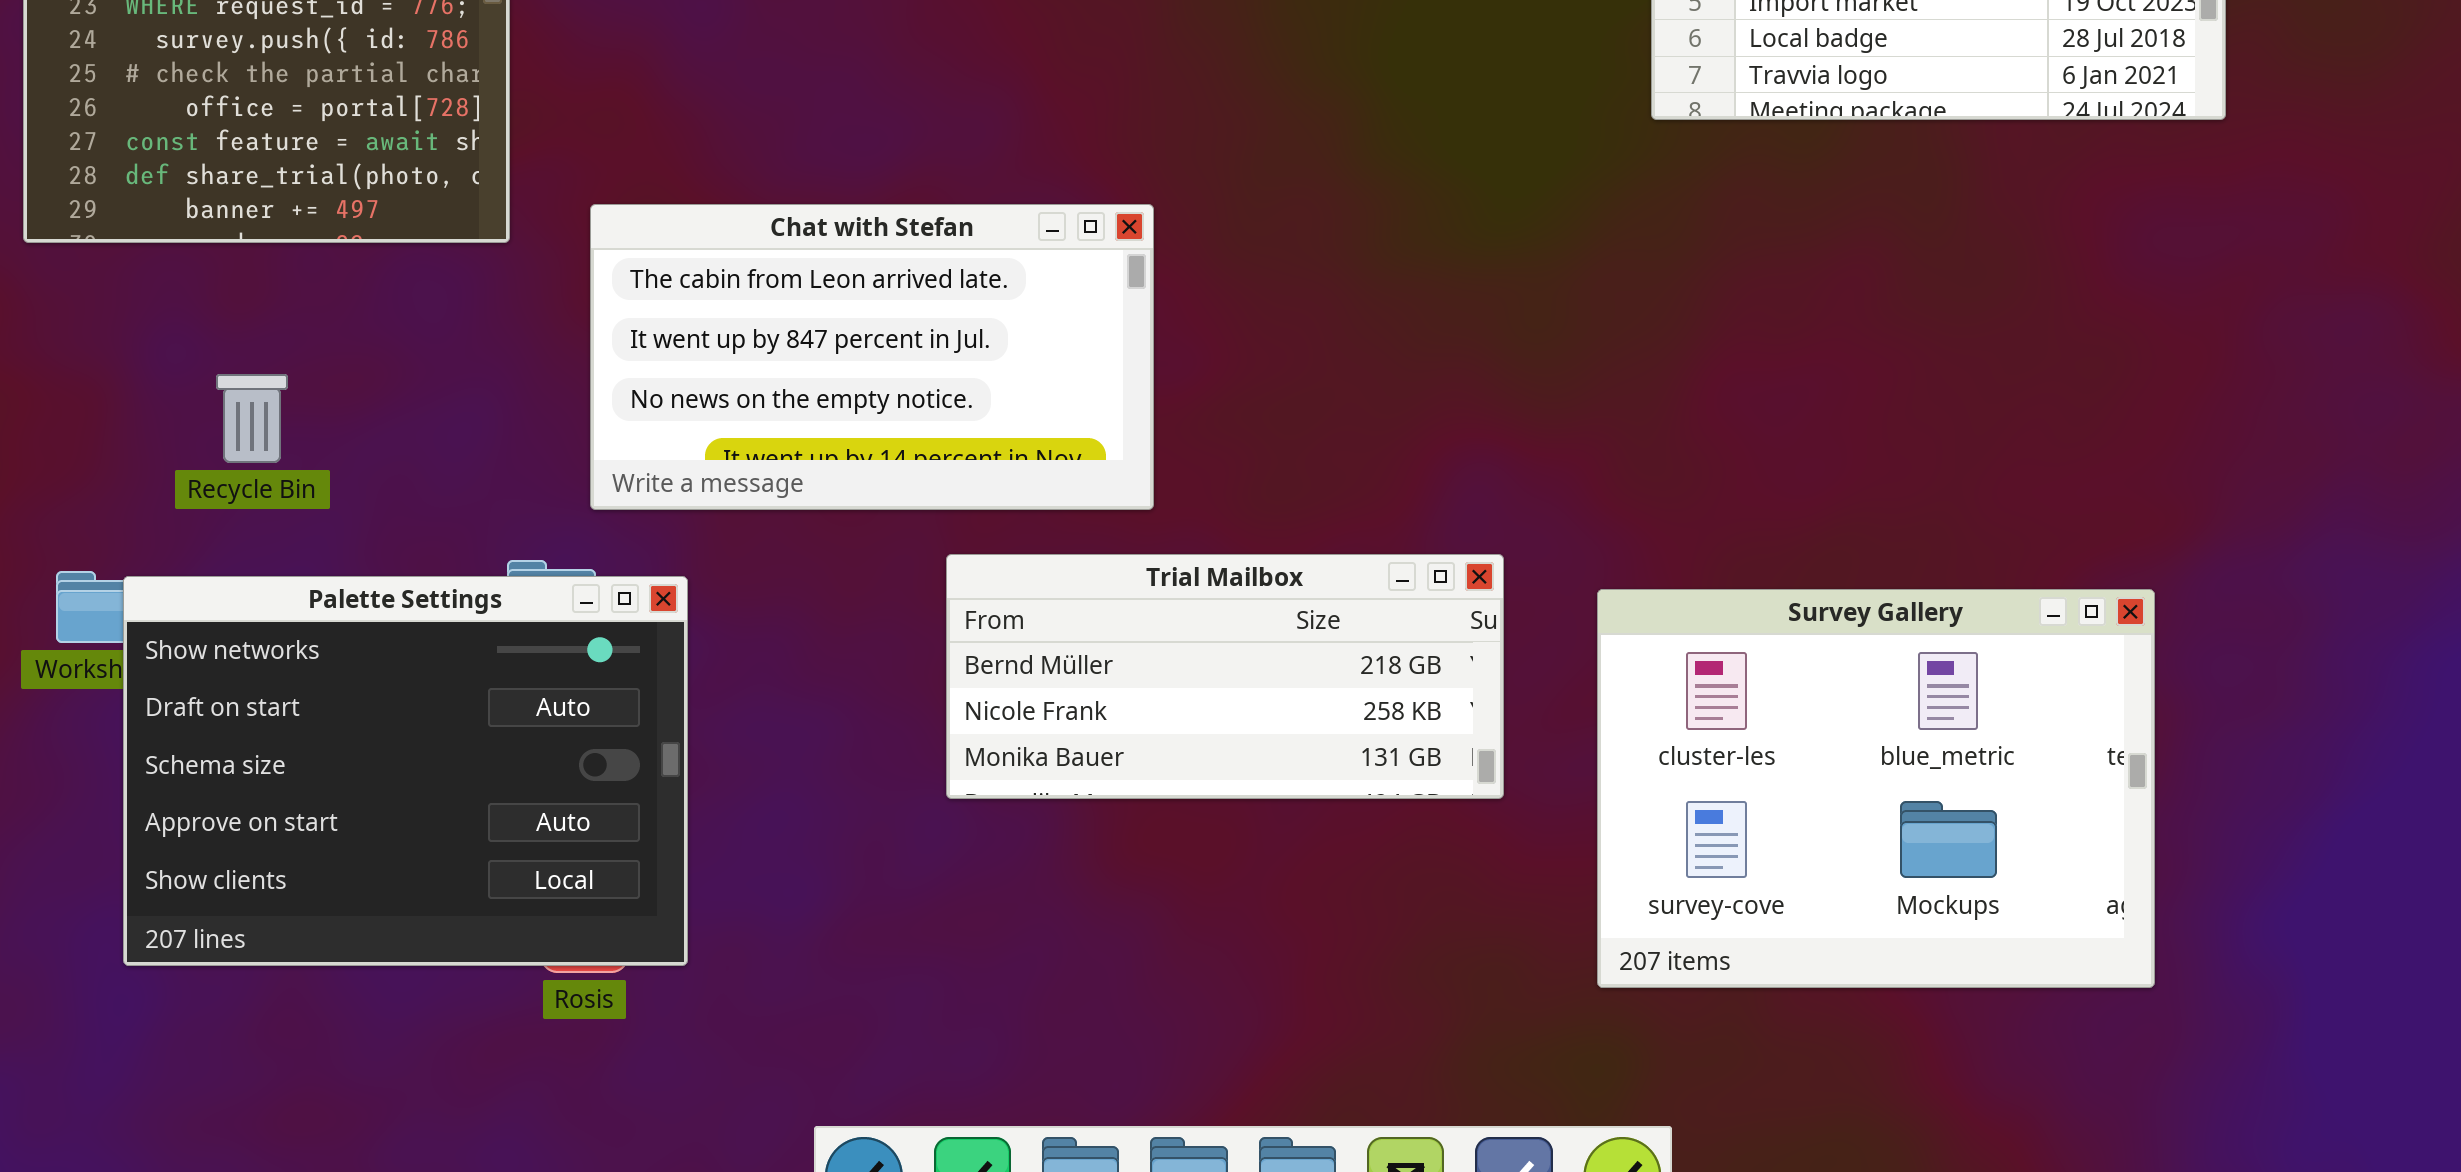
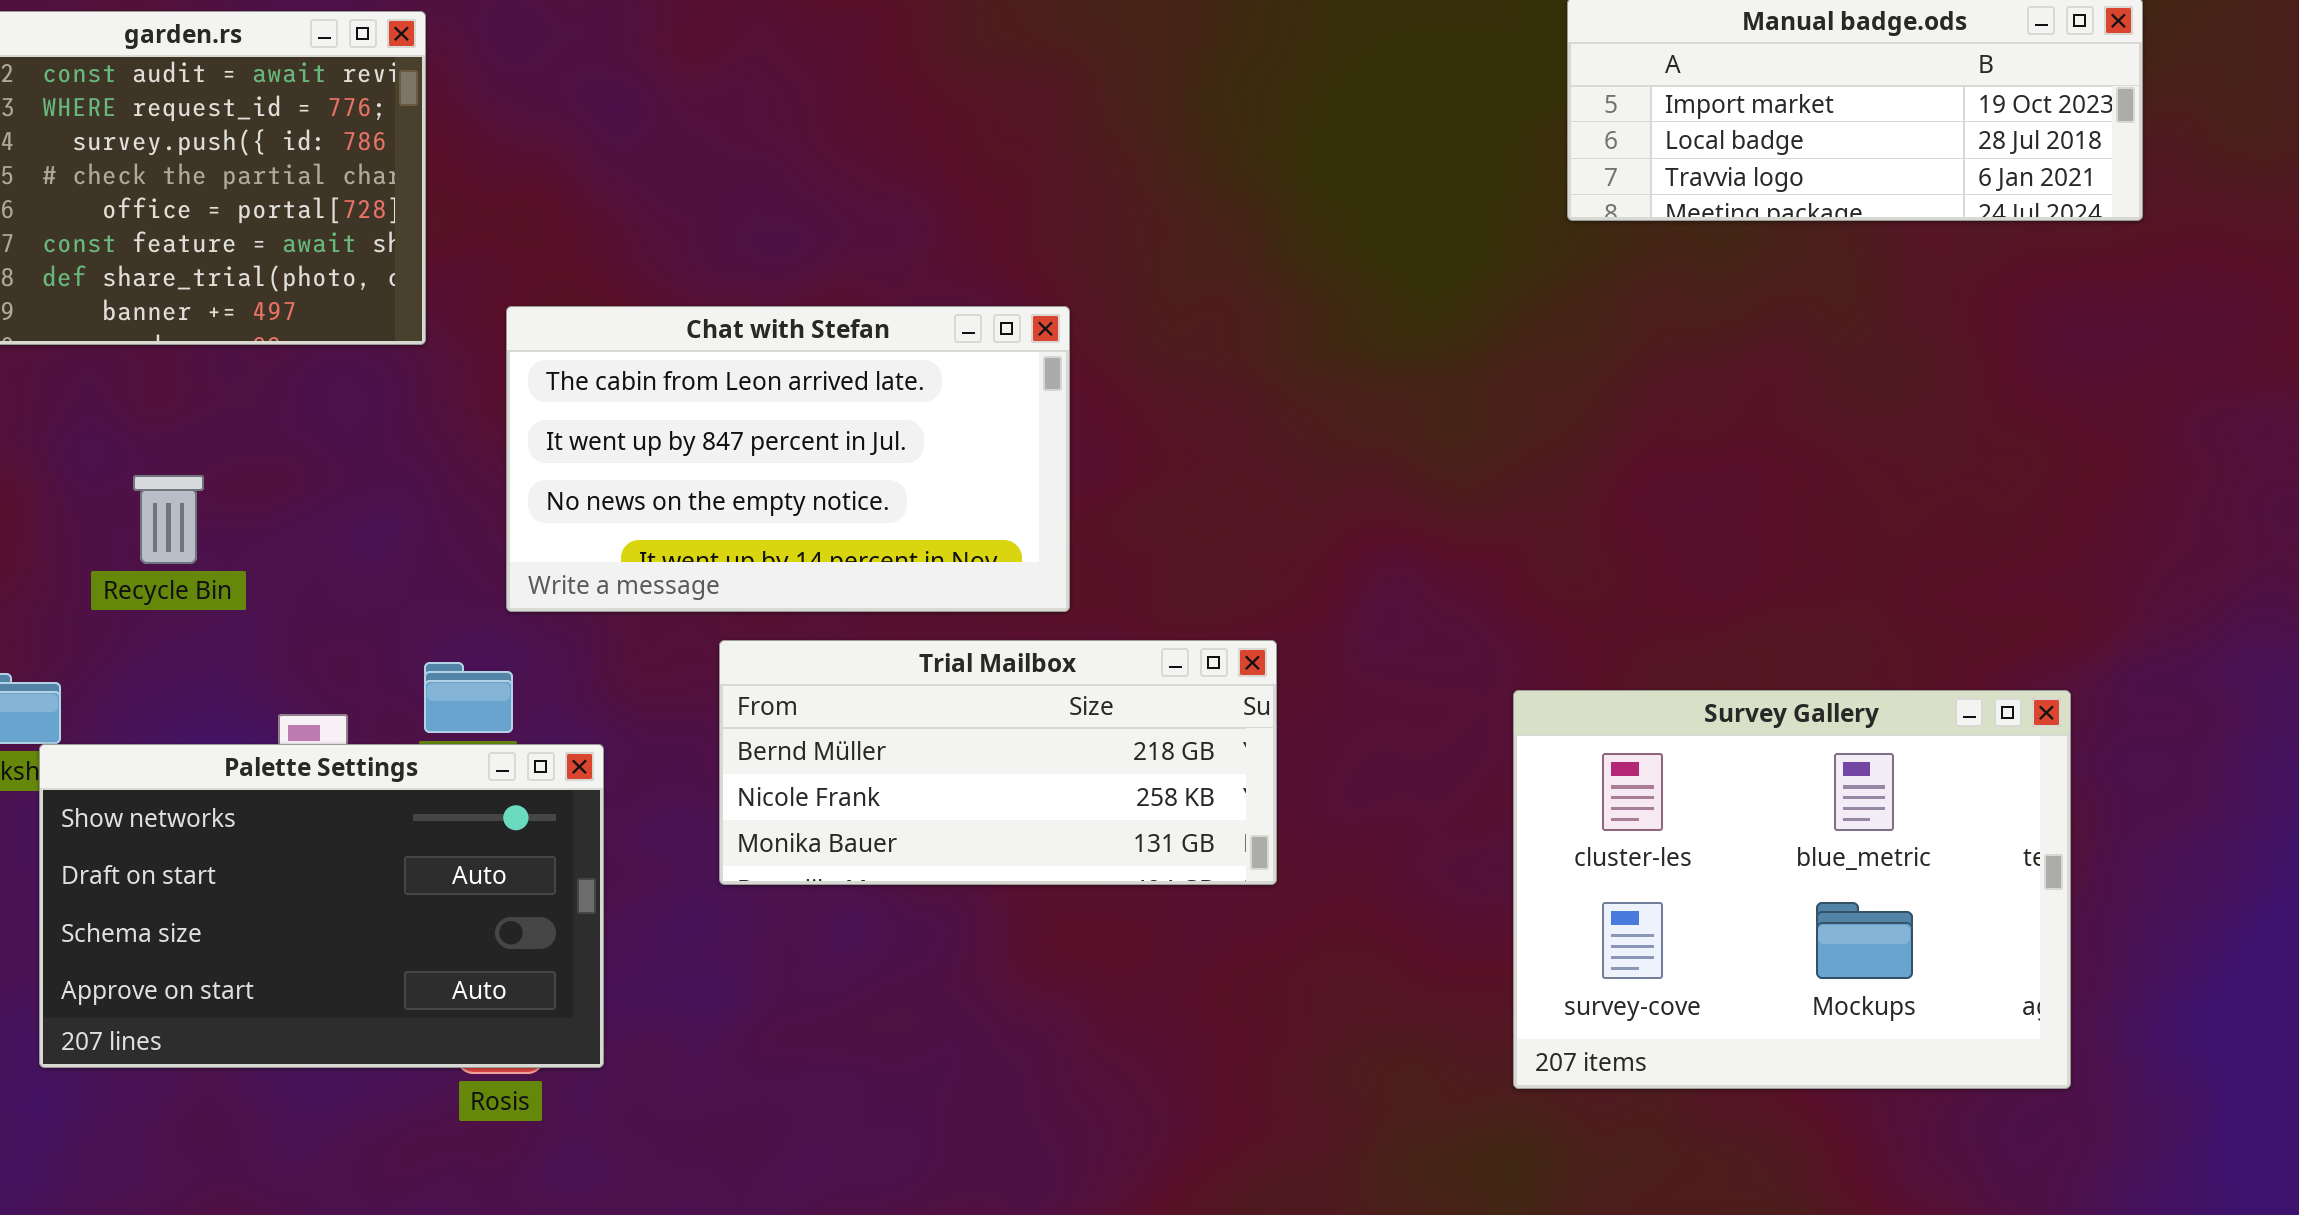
Trial Mailbox: [946,554,1504,799] -> [719,640,1277,885], moved
Palette Settings: [123,576,688,966] -> [39,744,604,1068], resized

